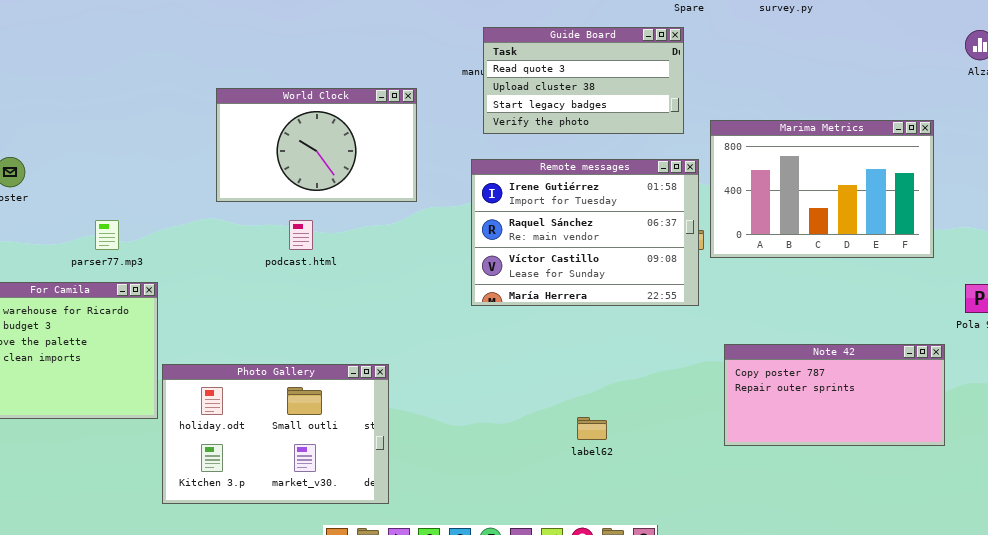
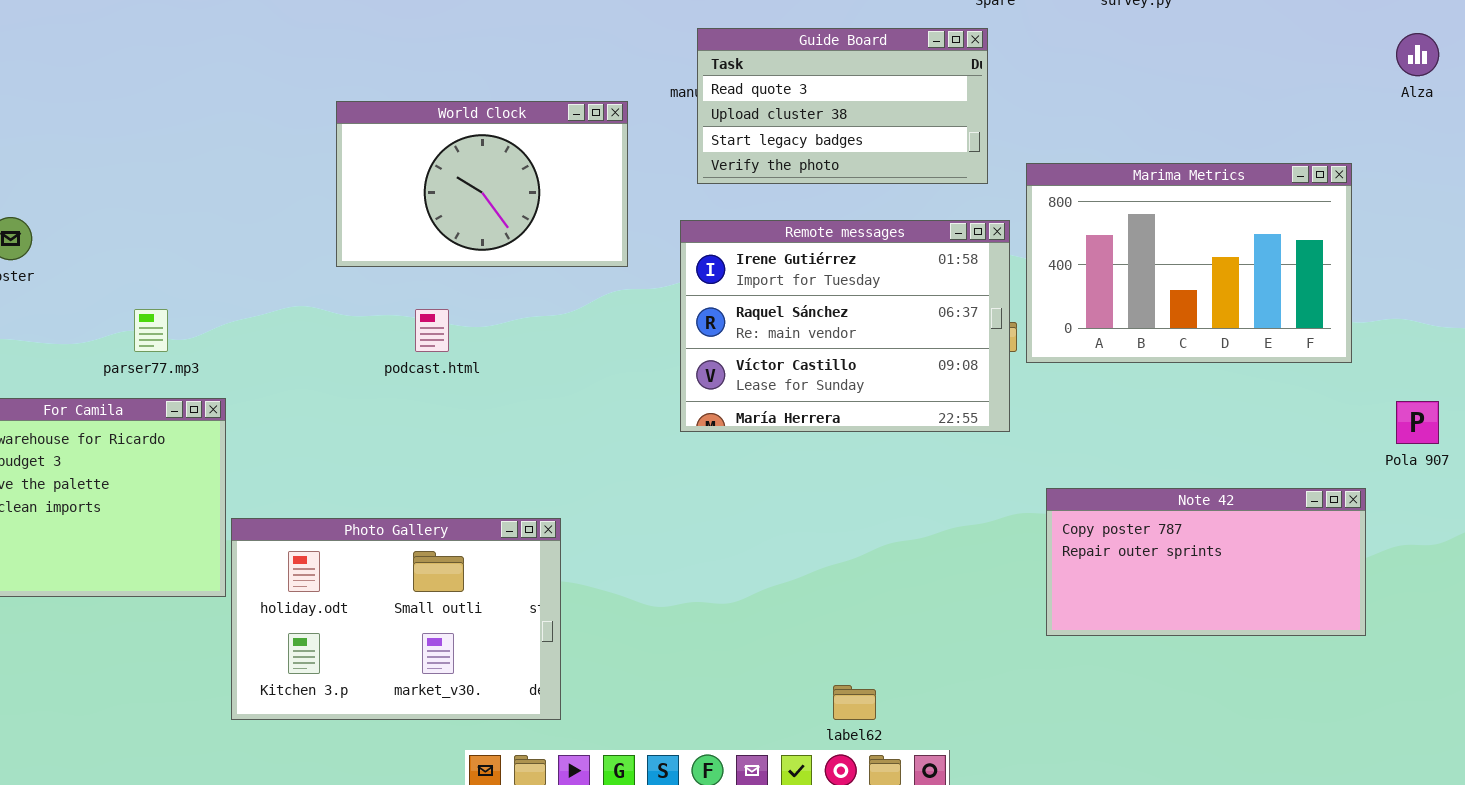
World Clock: [216,88,417,202] -> [336,101,628,267], moved
label62: [577,417,607,440] -> [833,685,876,720], moved

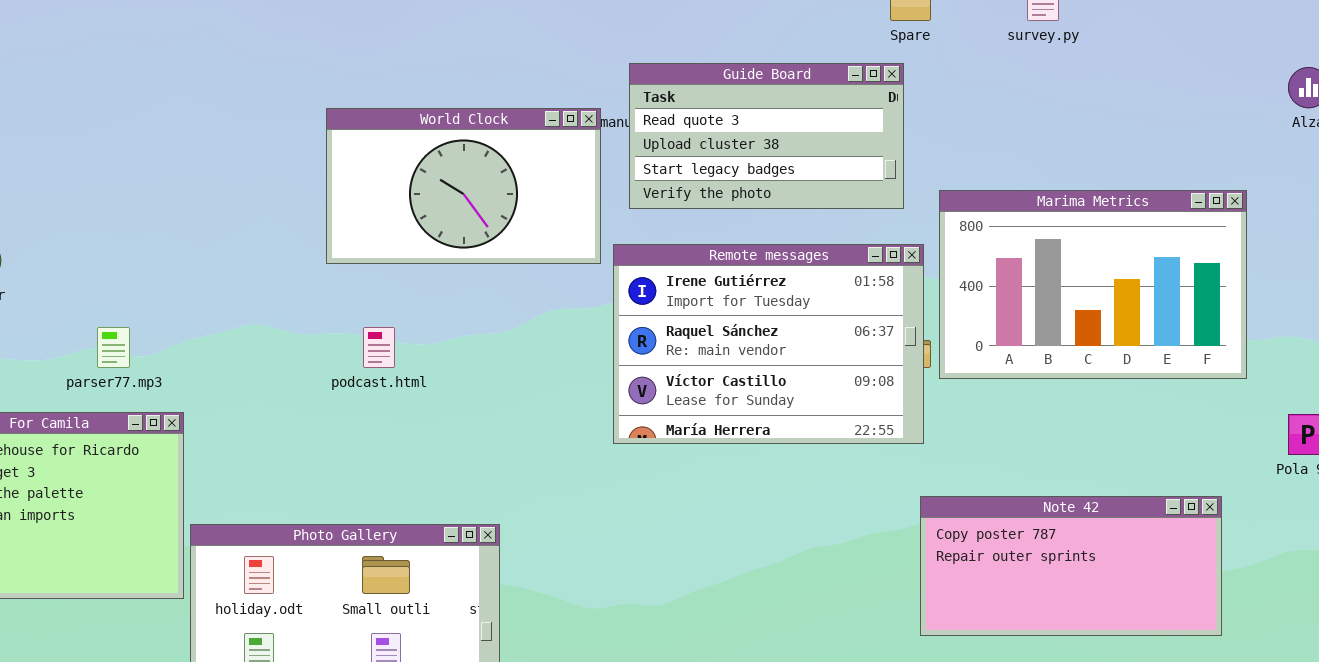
World Clock: [336,101,628,267] -> [326,108,601,264], moved
Note 42: [1046,488,1366,636] -> [920,496,1222,636], moved

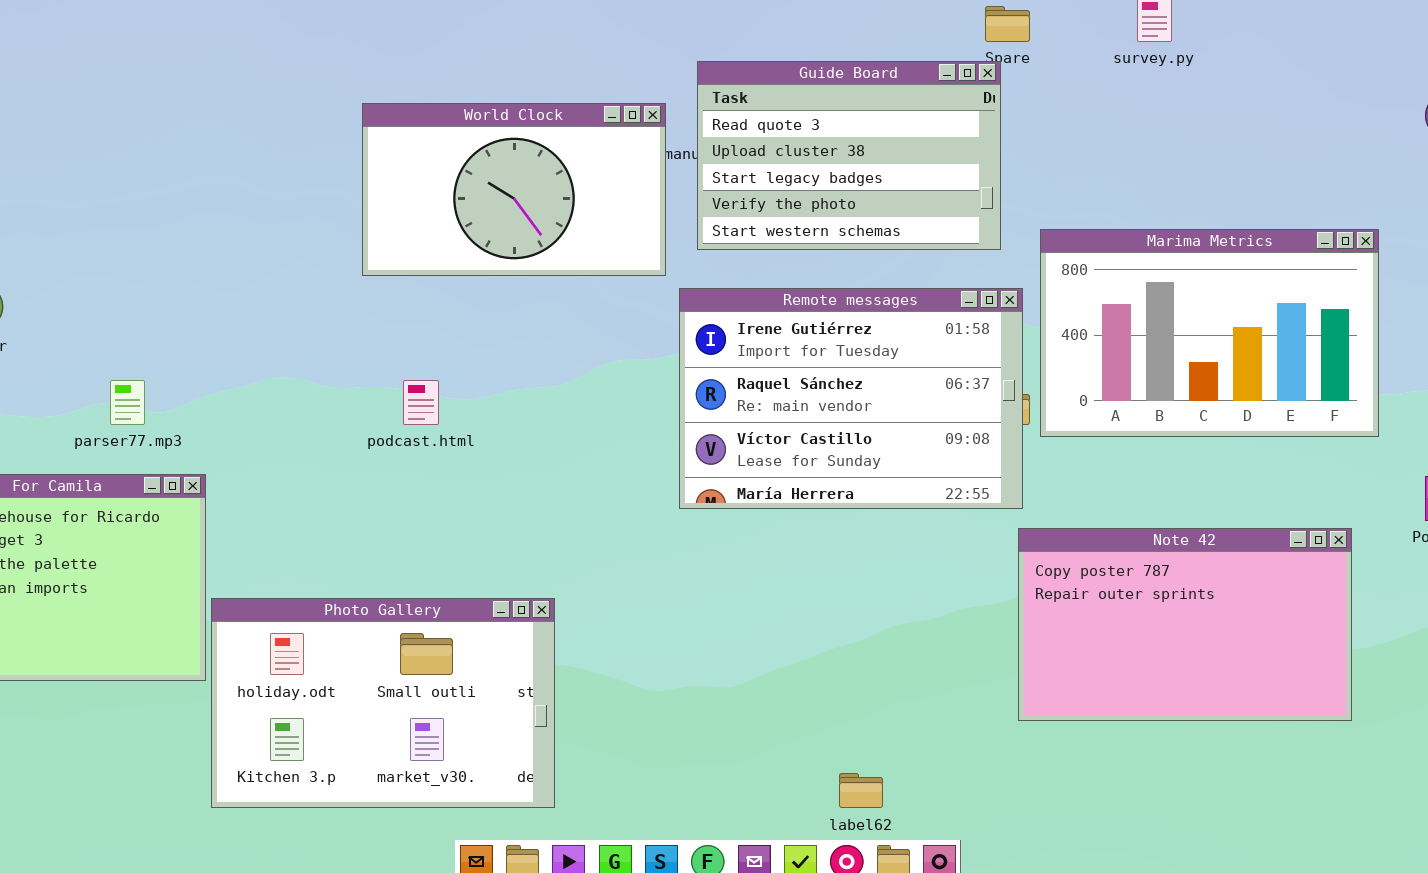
Guide Board: [629,63,904,209] -> [697,61,1001,250], resized
World Clock: [326,108,601,264] -> [362,103,666,276], moved
Note 42: [920,496,1222,636] -> [1018,528,1352,721], resized

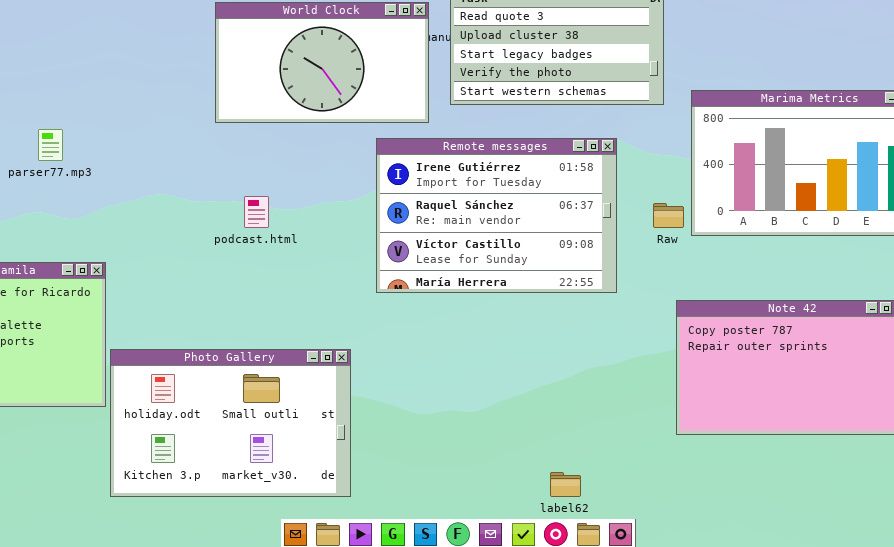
Remote messages: [679,288,1023,509] -> [376,138,617,293], moved
parser77.mp3: [110,380,145,425] -> [38,129,63,161], moved

